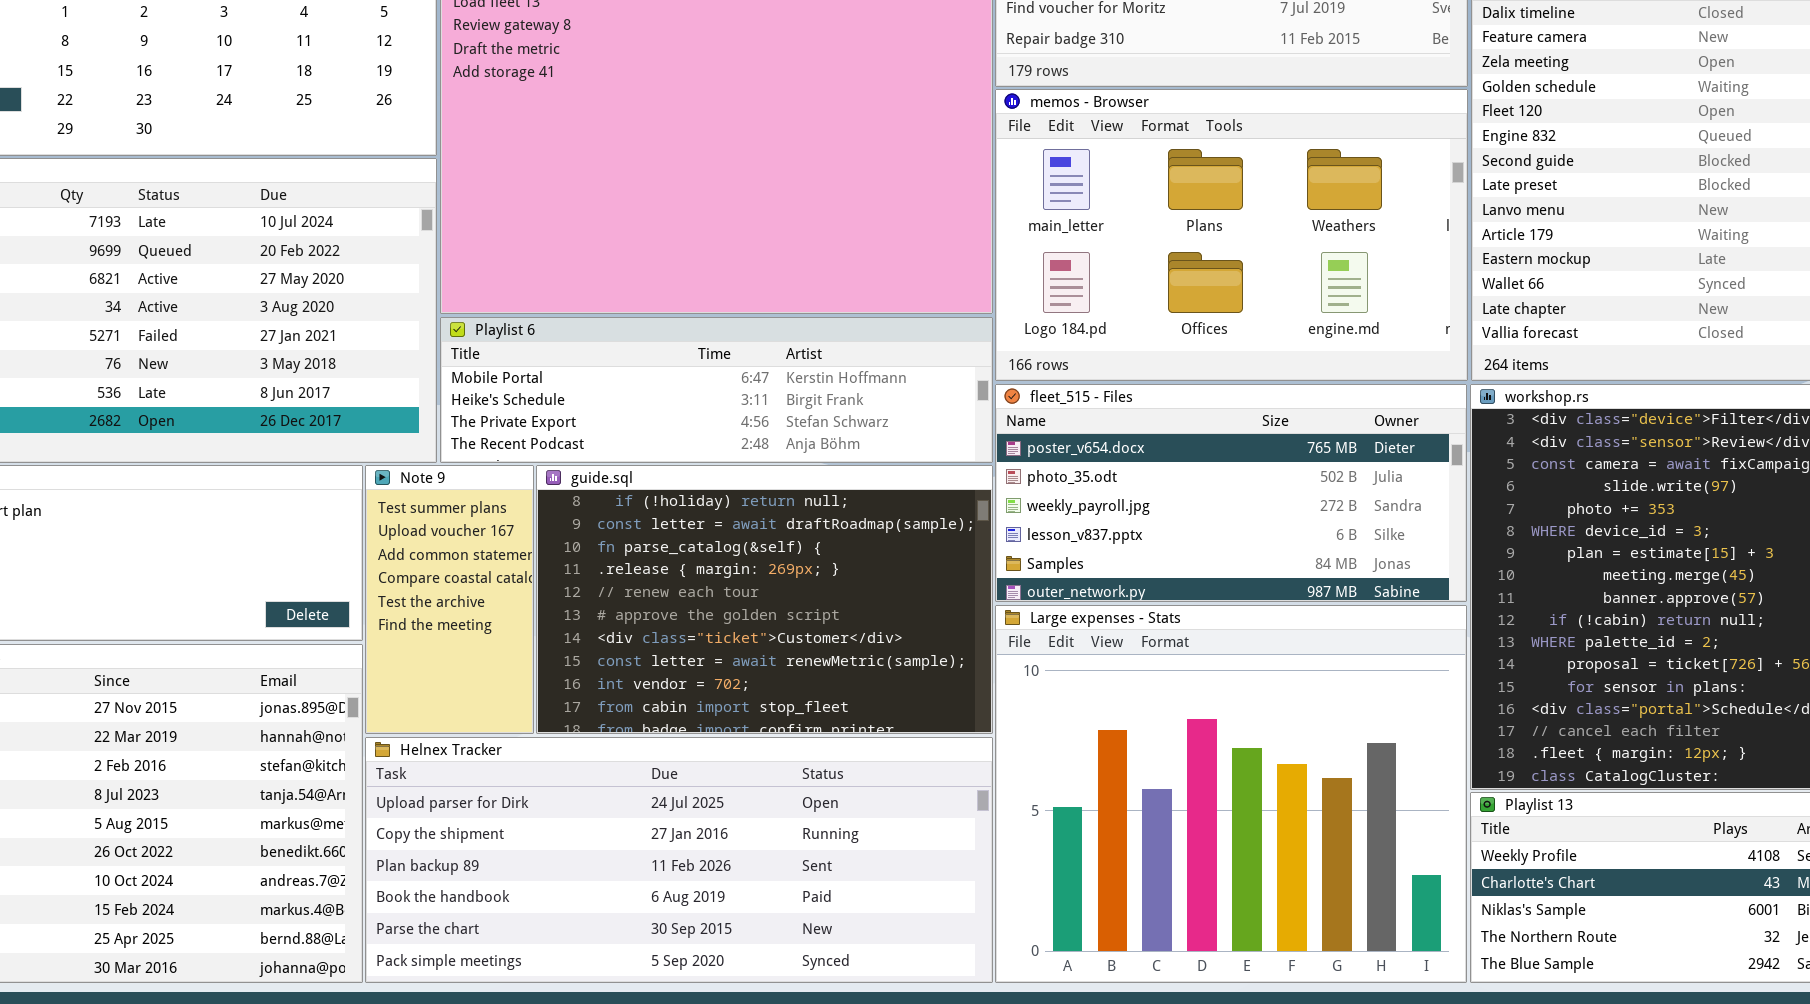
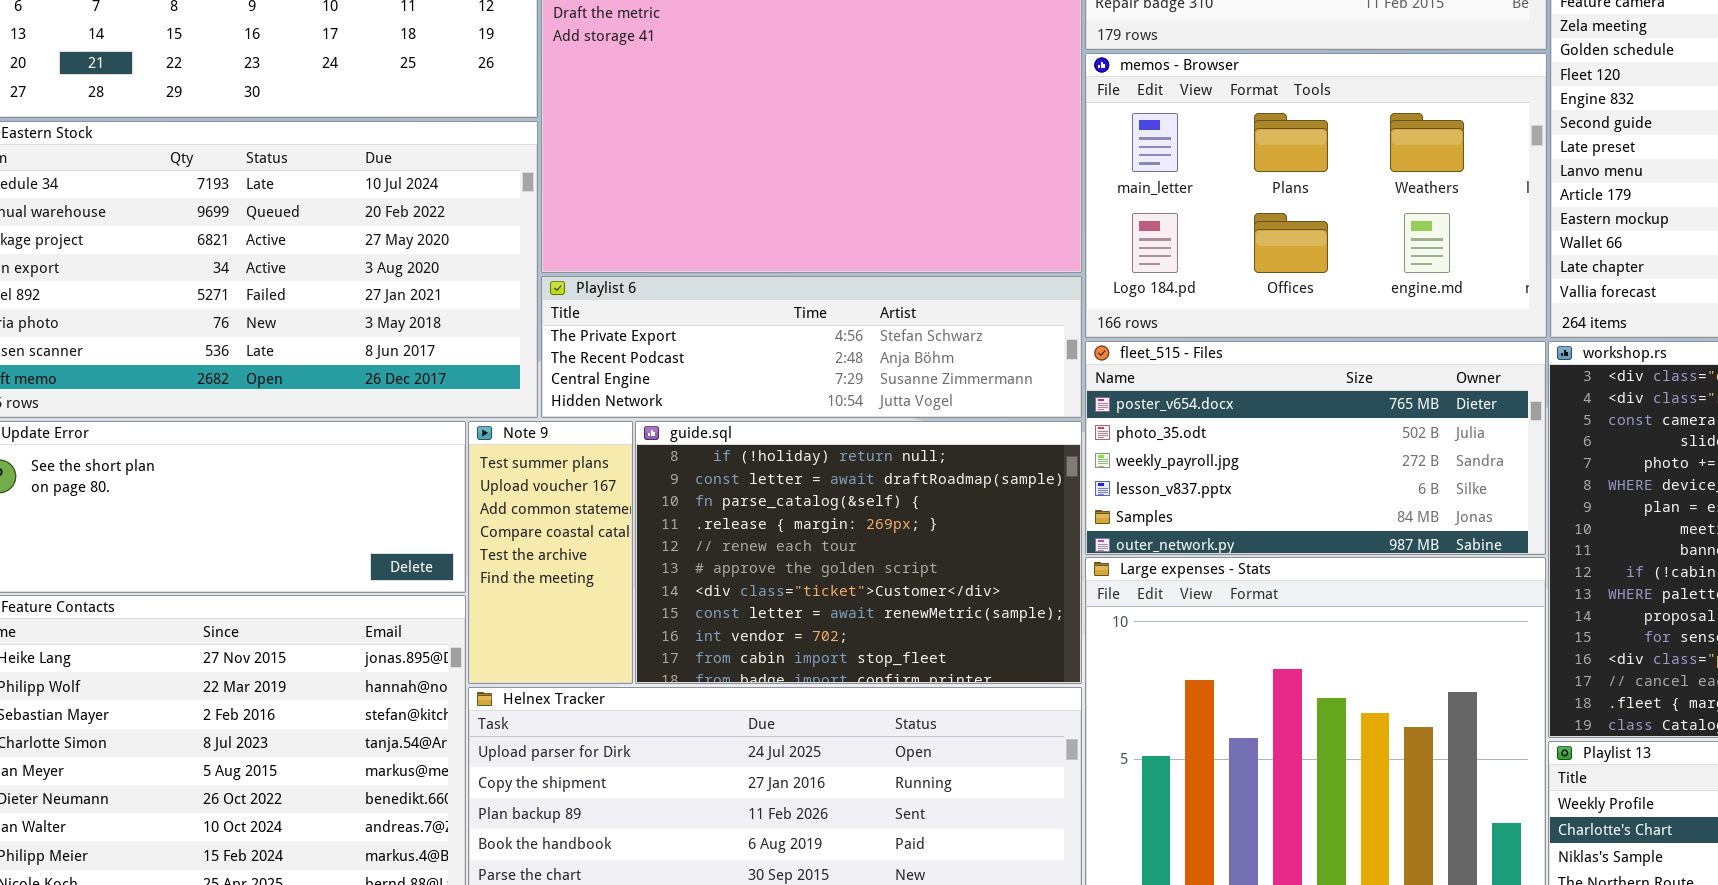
Playlist 6: [440,317,993,463] -> [541,276,1082,418], scrolled down 2 rows

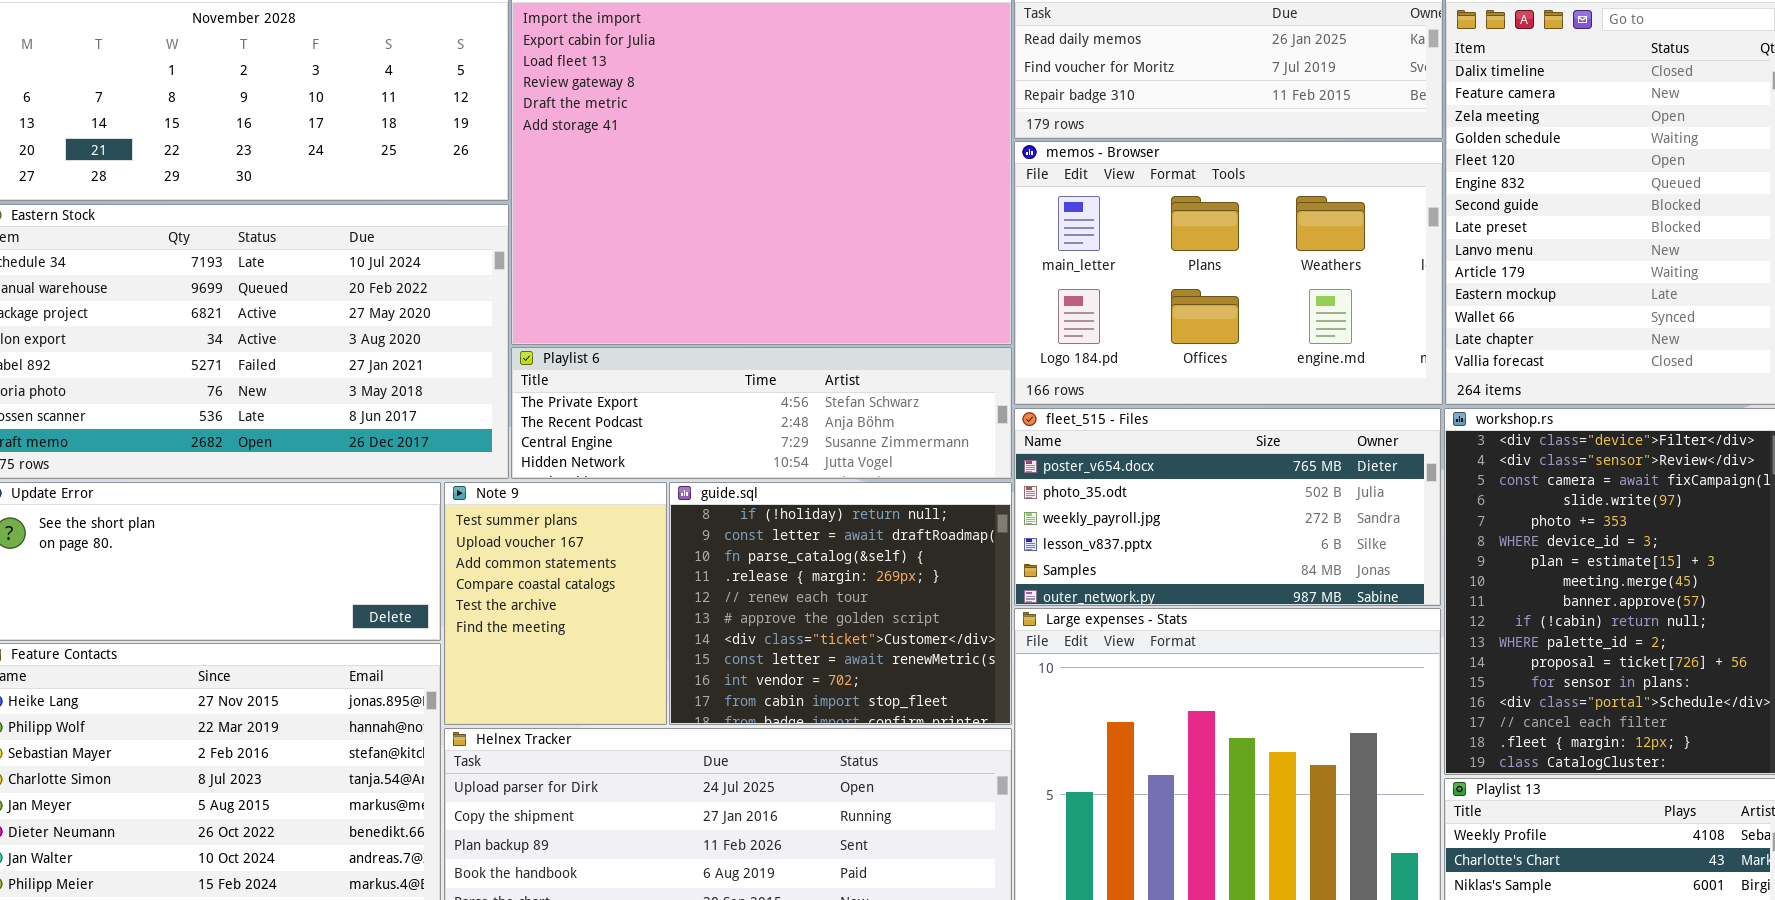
Note 9: [468,421,633,684] -> [444,482,667,725], resized
guide.sql: [635,421,1082,684] -> [669,482,1012,725], resized

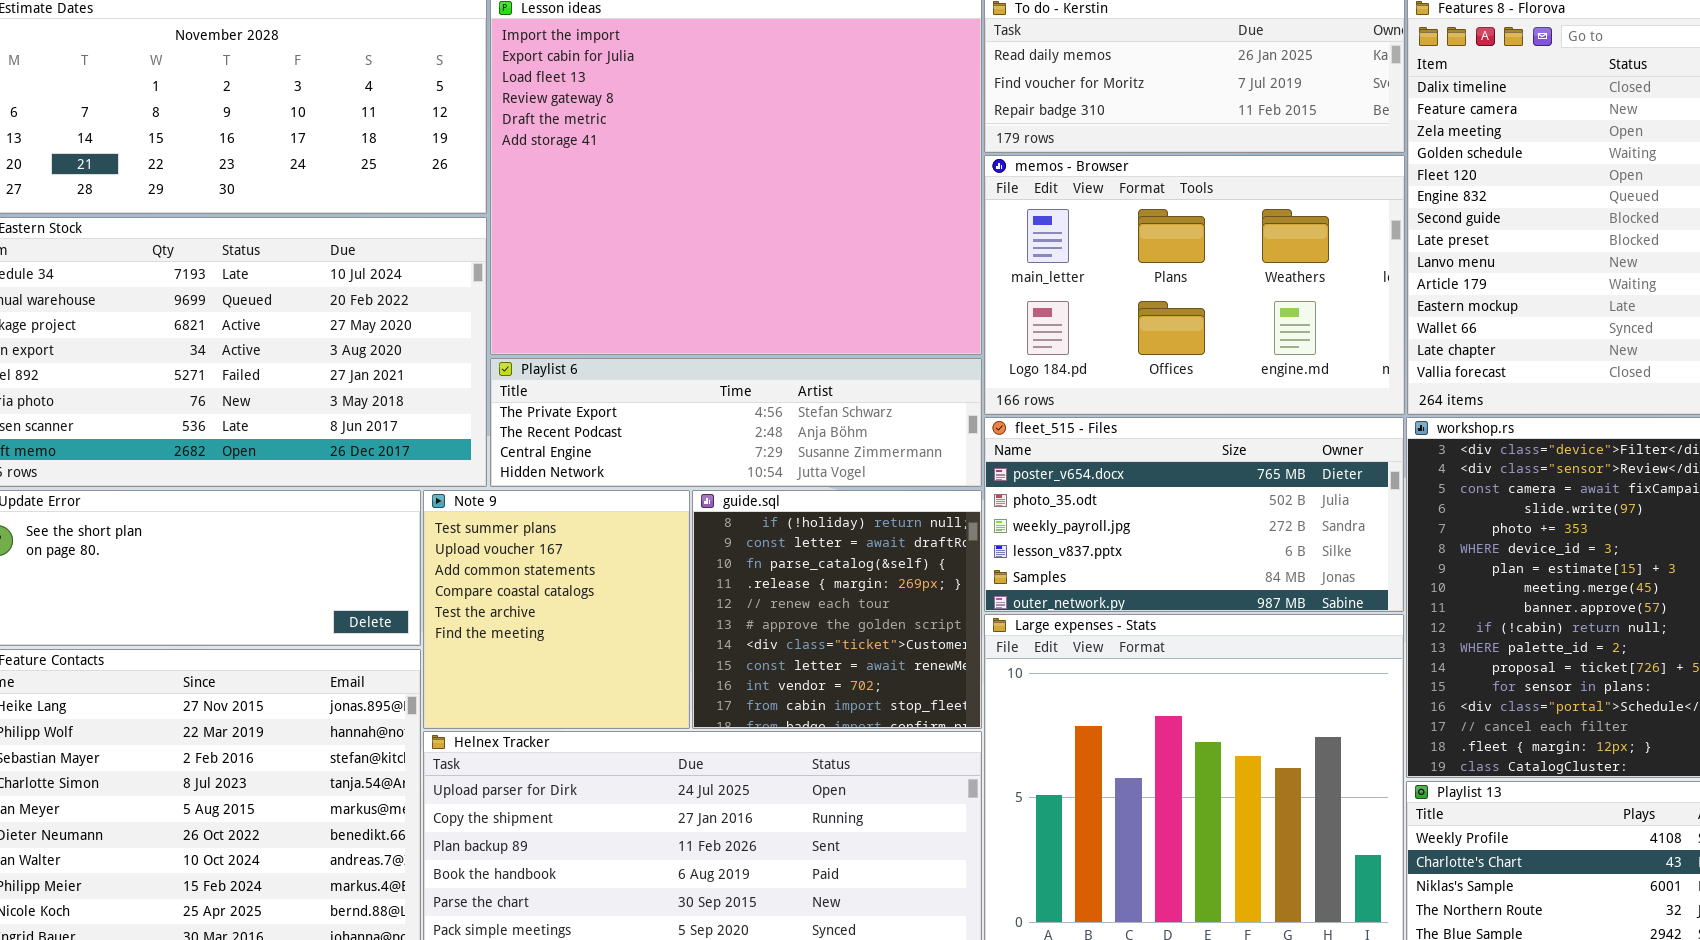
Note 9: [444,482,667,725] -> [423,490,690,729], resized
guide.sql: [669,482,1012,725] -> [692,490,982,729], resized

